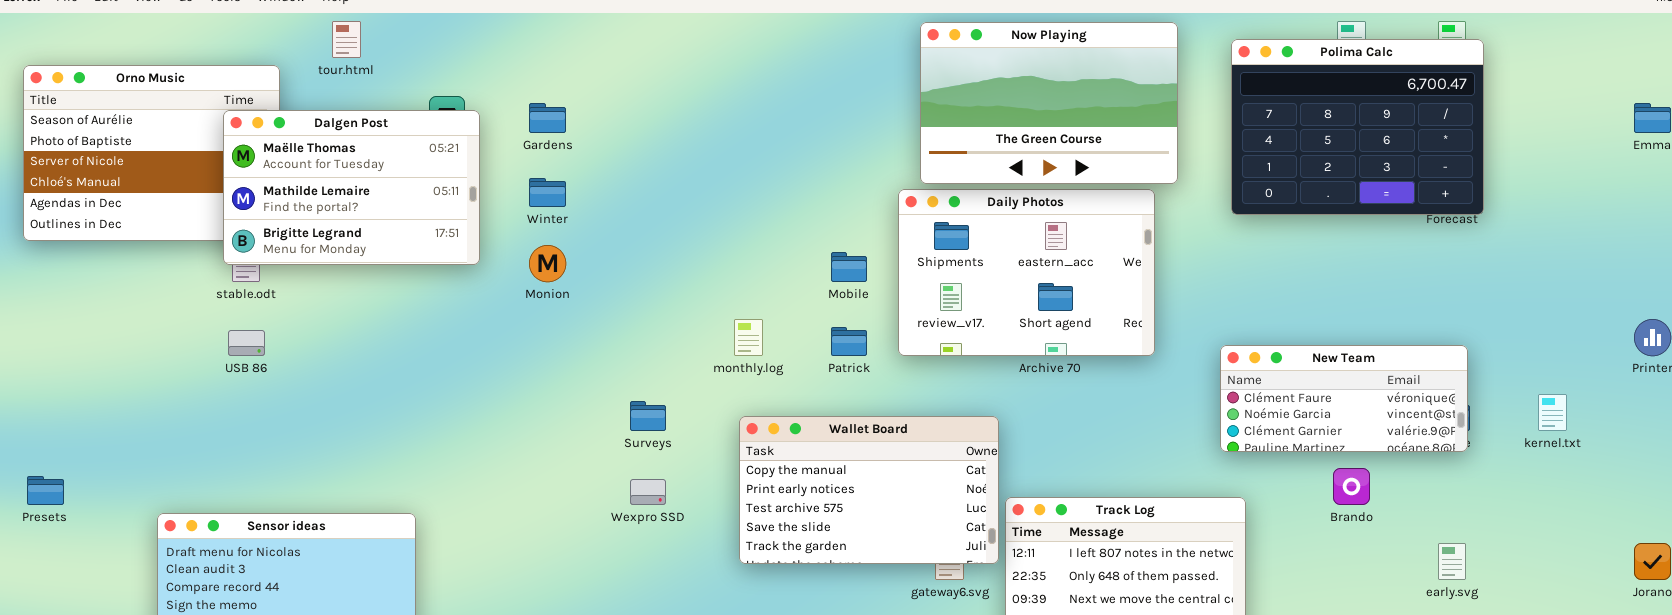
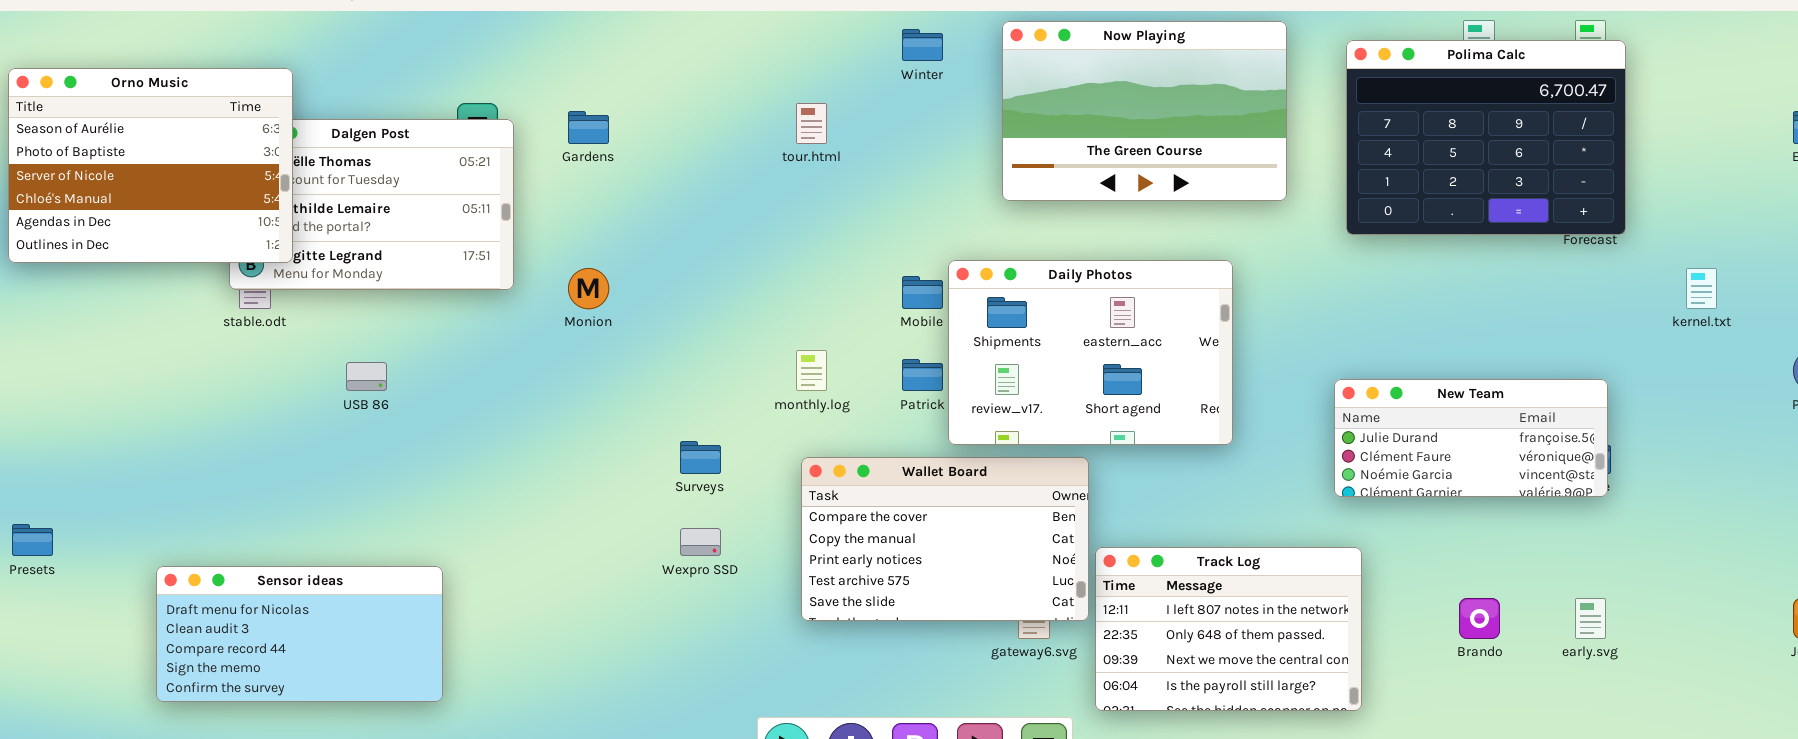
tour.html: [332,21,361,58] -> [796,103,827,144], moved
Orno Music: [23,65,280,241] -> [8,68,293,263], raised
Winter: [529,178,566,207] -> [902,29,943,61], moved
Daily Photos: [898,189,1155,356] -> [948,260,1233,445], moved
USB 86: [228,330,265,356] -> [346,362,387,391], moved
New Team: [1220,345,1468,452] -> [1334,379,1608,497], scrolled up 1 row
kernel.txt: [1538,394,1567,431] -> [1686,268,1717,309], moved
Wallet Board: [739,416,999,564] -> [801,457,1089,621], scrolled up 1 row
Brando: [1333,468,1370,505] -> [1459,598,1500,639], moved

